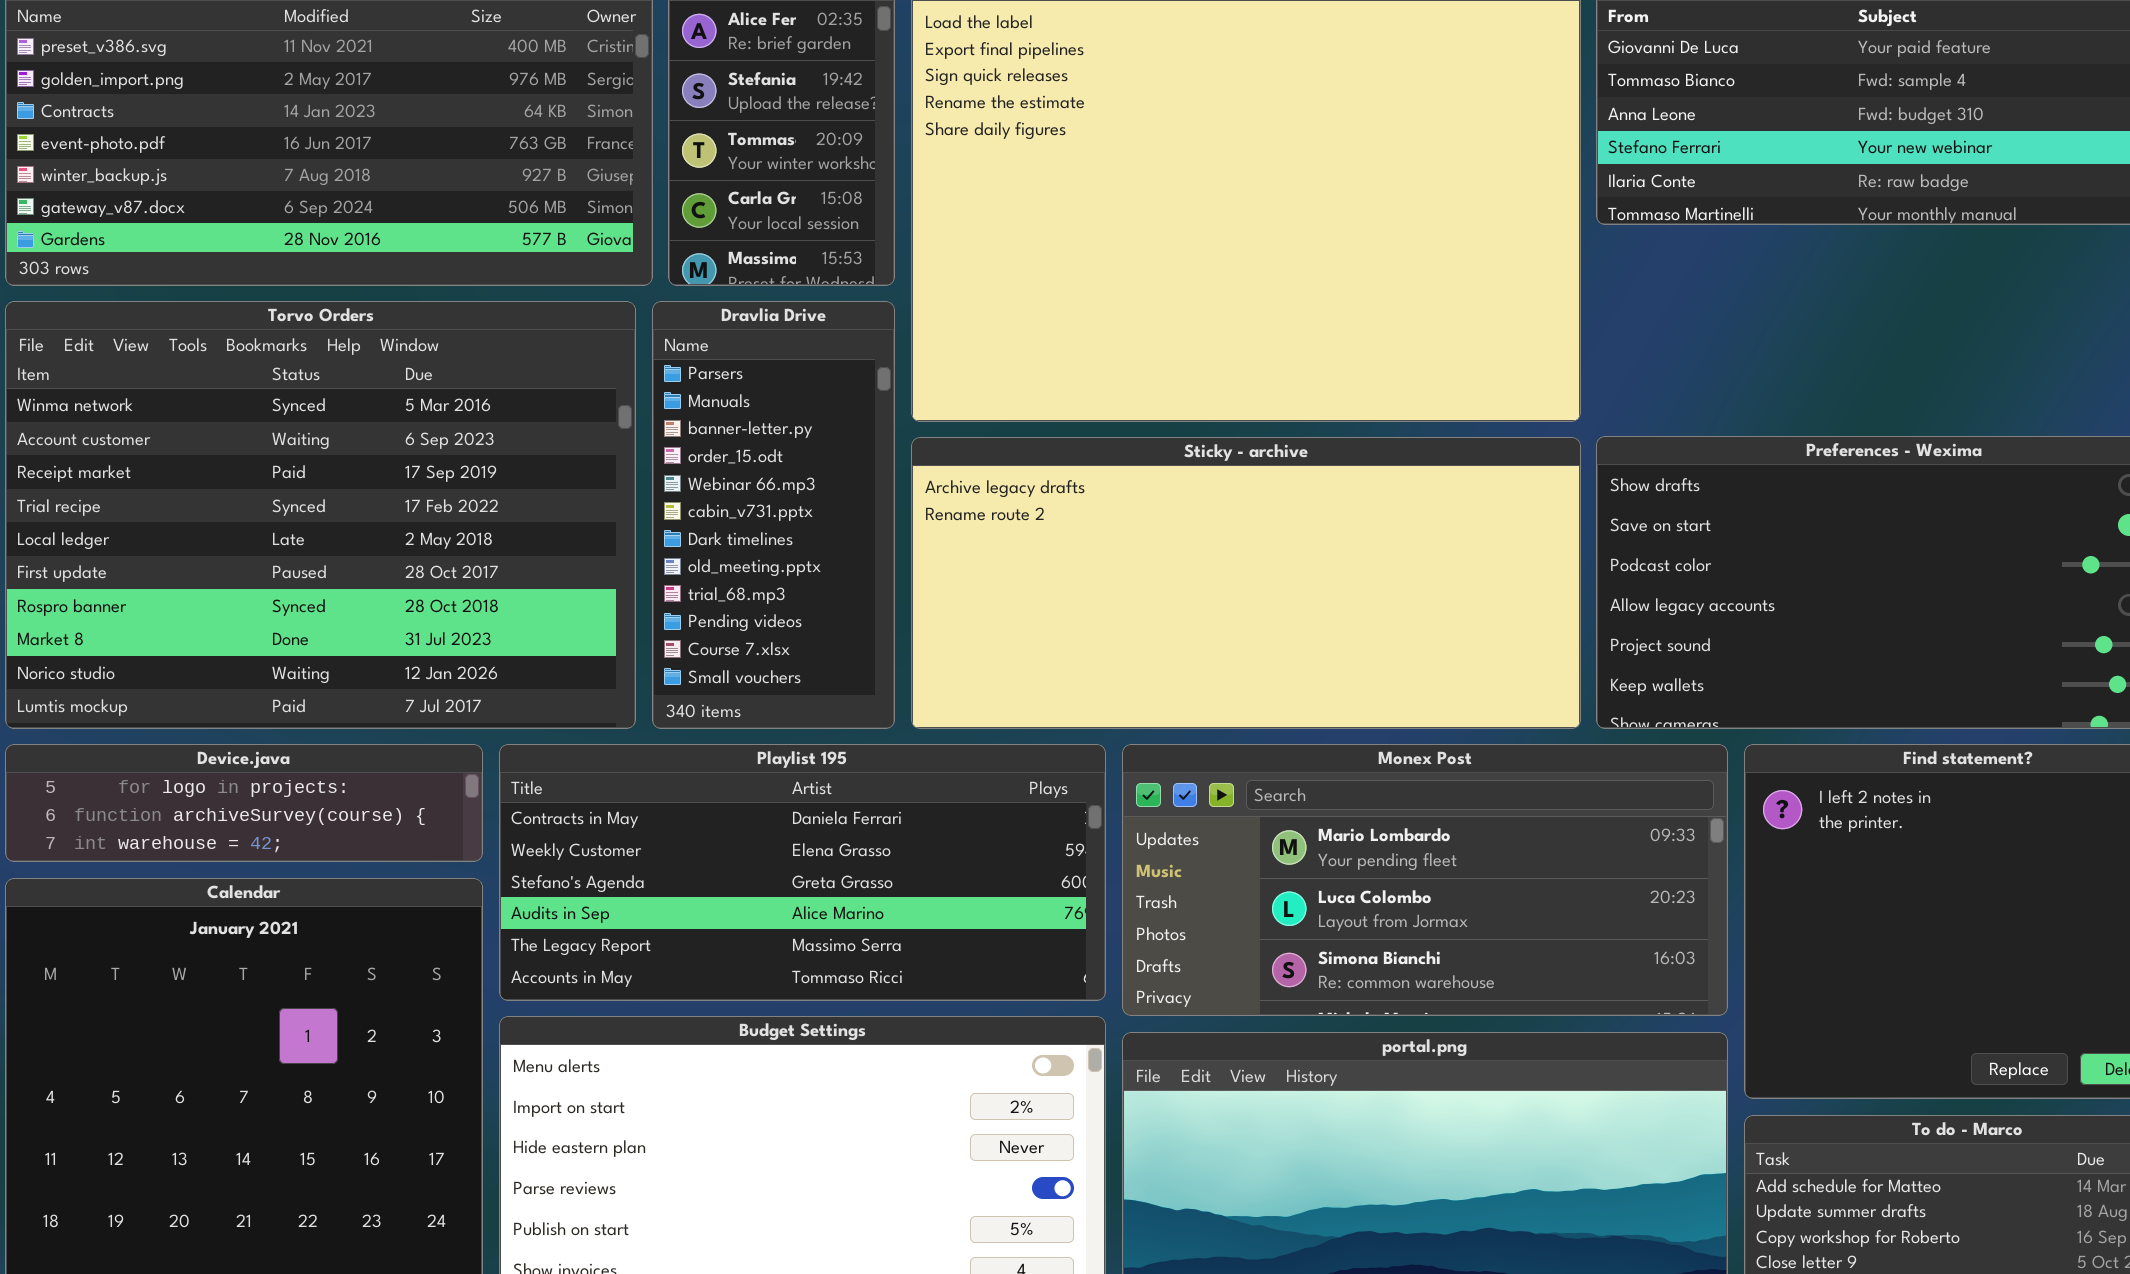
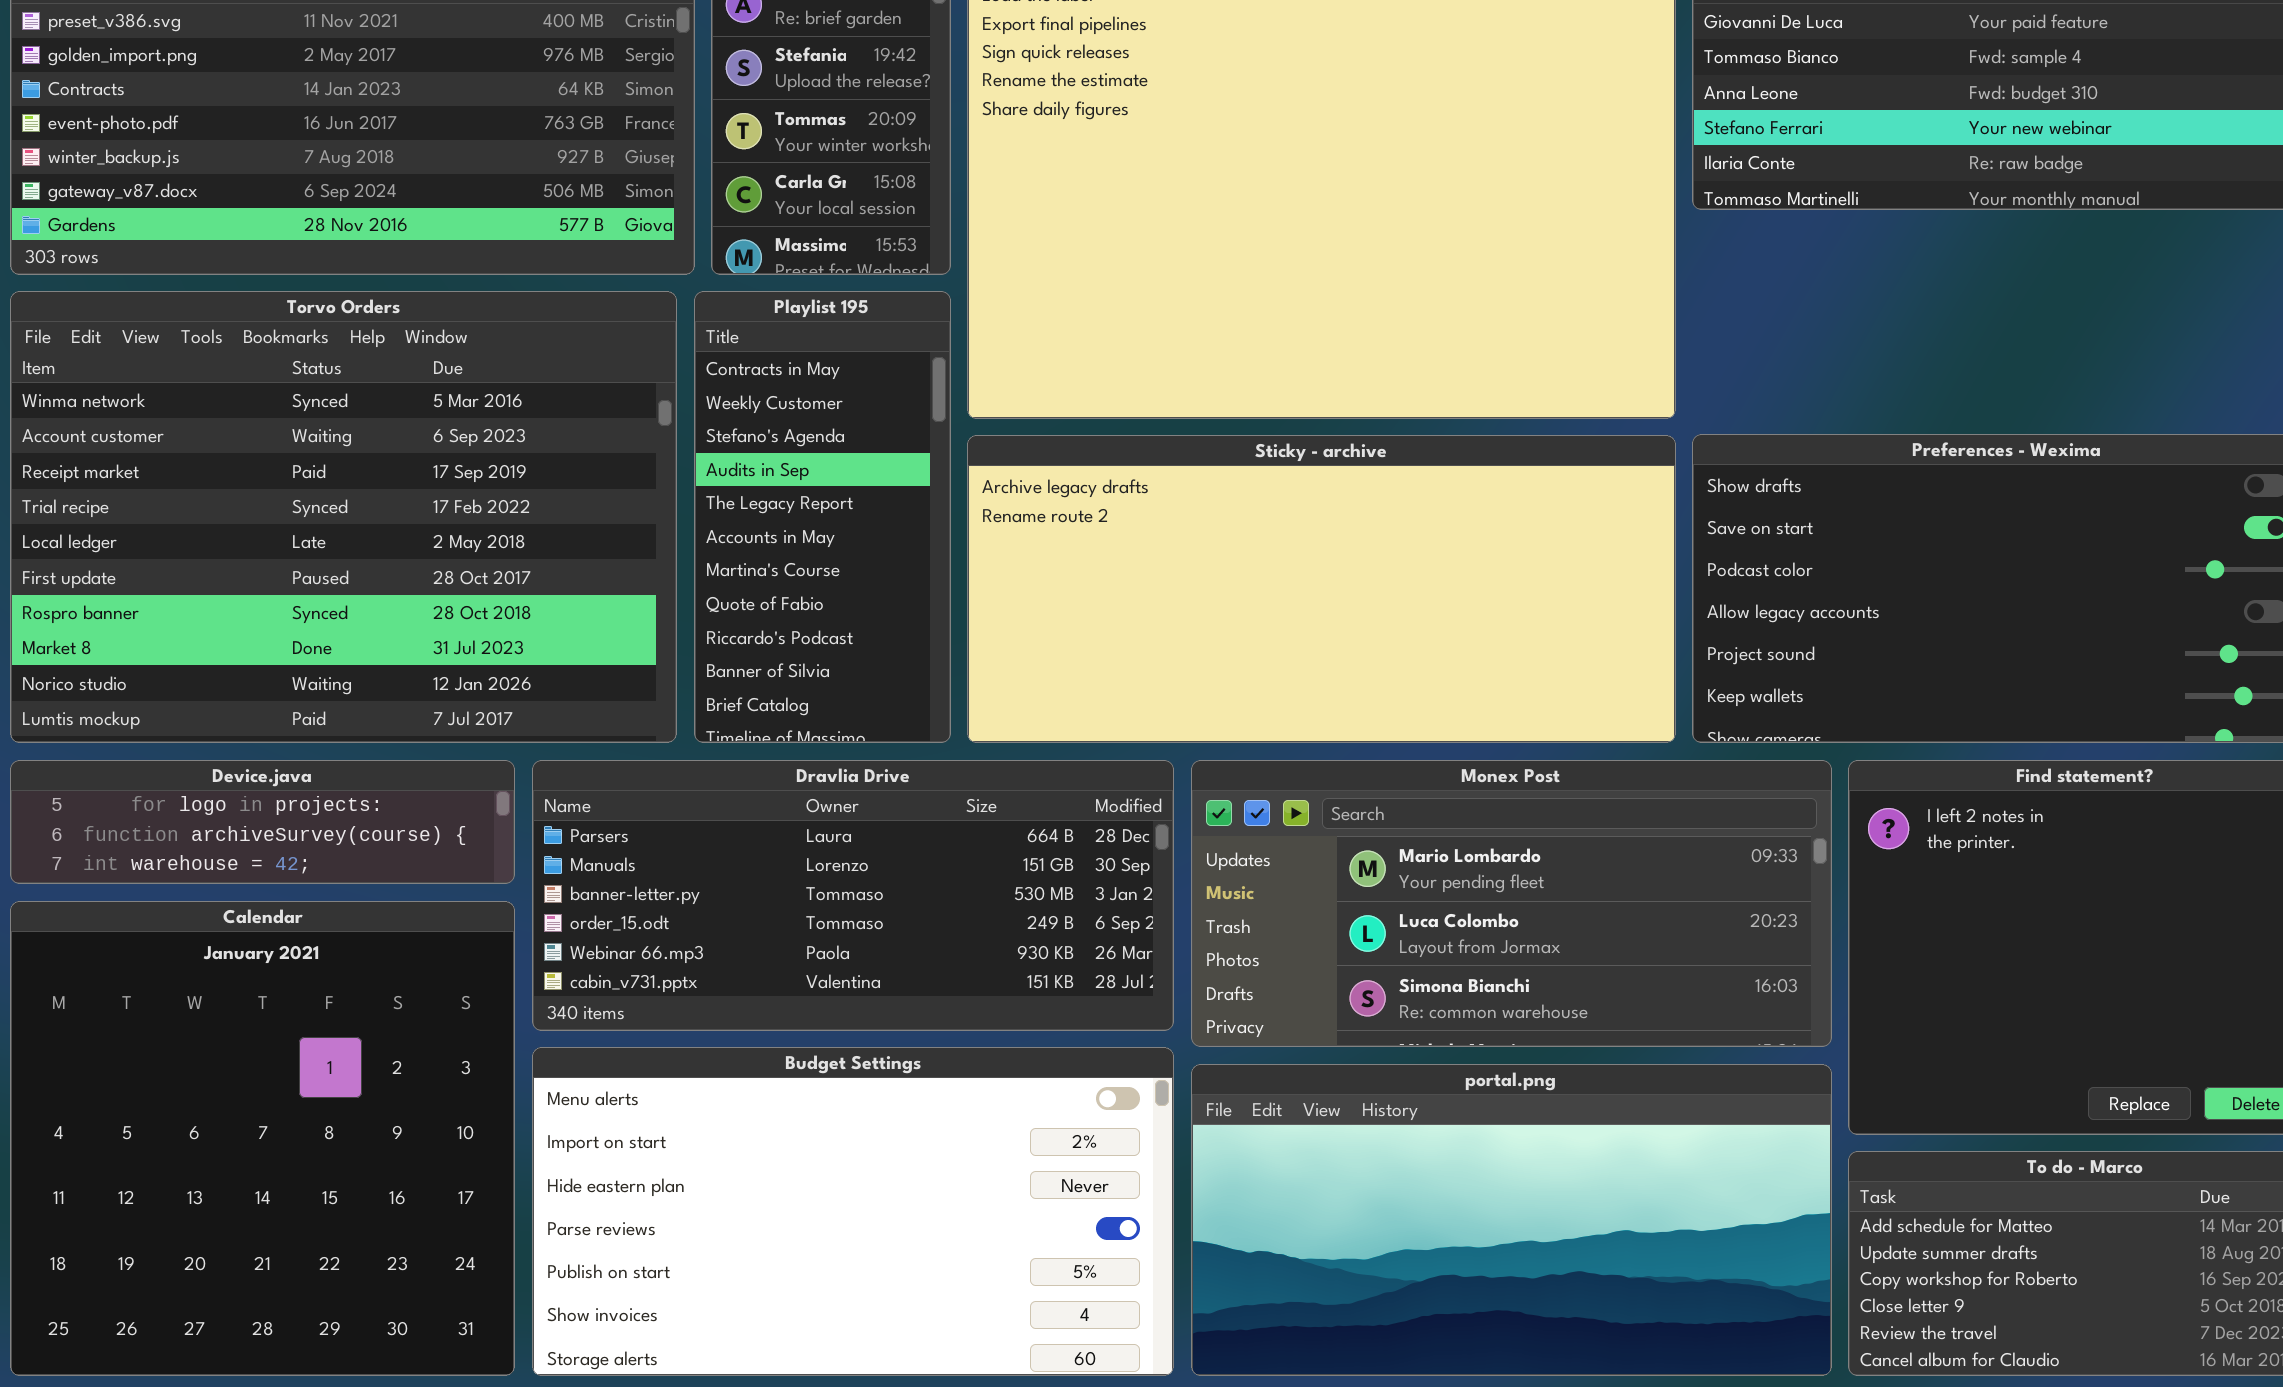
Dravlia Drive: [652,301,895,729] -> [532,760,1174,1031], moved, resized
Playlist 195: [499,744,1106,1001] -> [694,291,951,743], moved, resized

